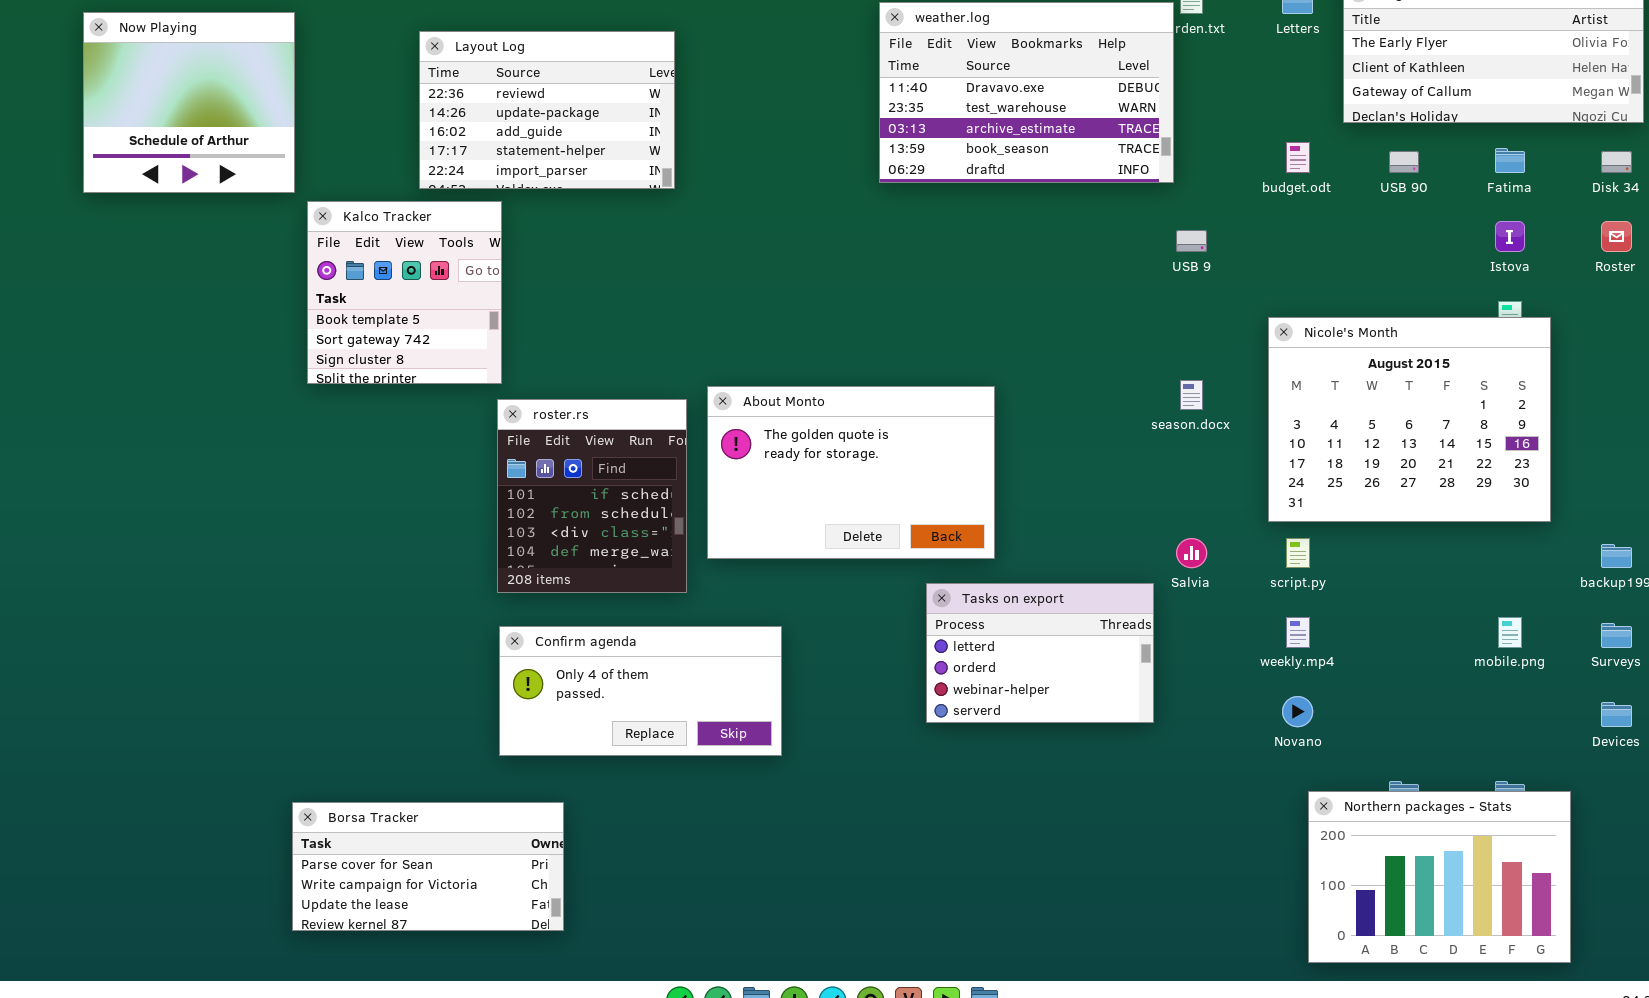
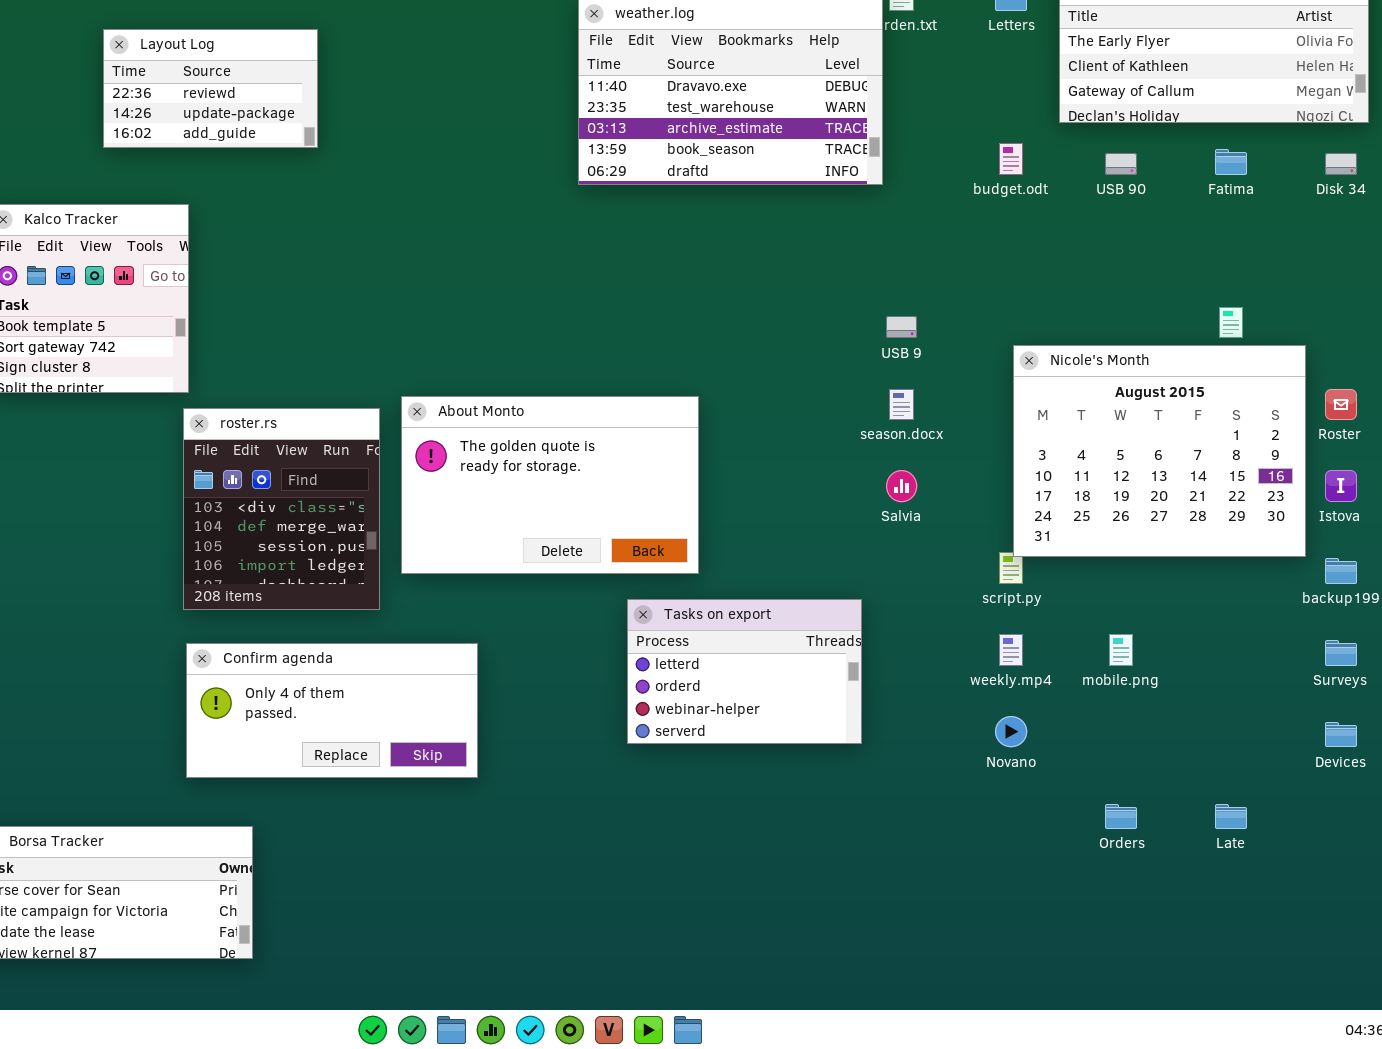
Layout Log: [419,31,675,189] -> [103,29,318,148], resized
Istova: [1495,221,1525,252] -> [1325,470,1357,502], moved
Roster: [1601,221,1632,252] -> [1325,389,1357,420], moved
USB 9: [1176,230,1207,252] -> [886,316,917,338], moved
Nicole's Month: [1268,317,1551,522] -> [1013,345,1306,557], moved
roster.rs: [497,399,687,593] -> [183,408,380,610], scrolled down 2 rows
Salvia: [1176,538,1207,568] -> [886,470,917,502], moved
mobile.png: [1498,617,1522,648] -> [1109,634,1133,666], moved
Northern packages - Stats: [1308,791,1571,963] -> none, closed

